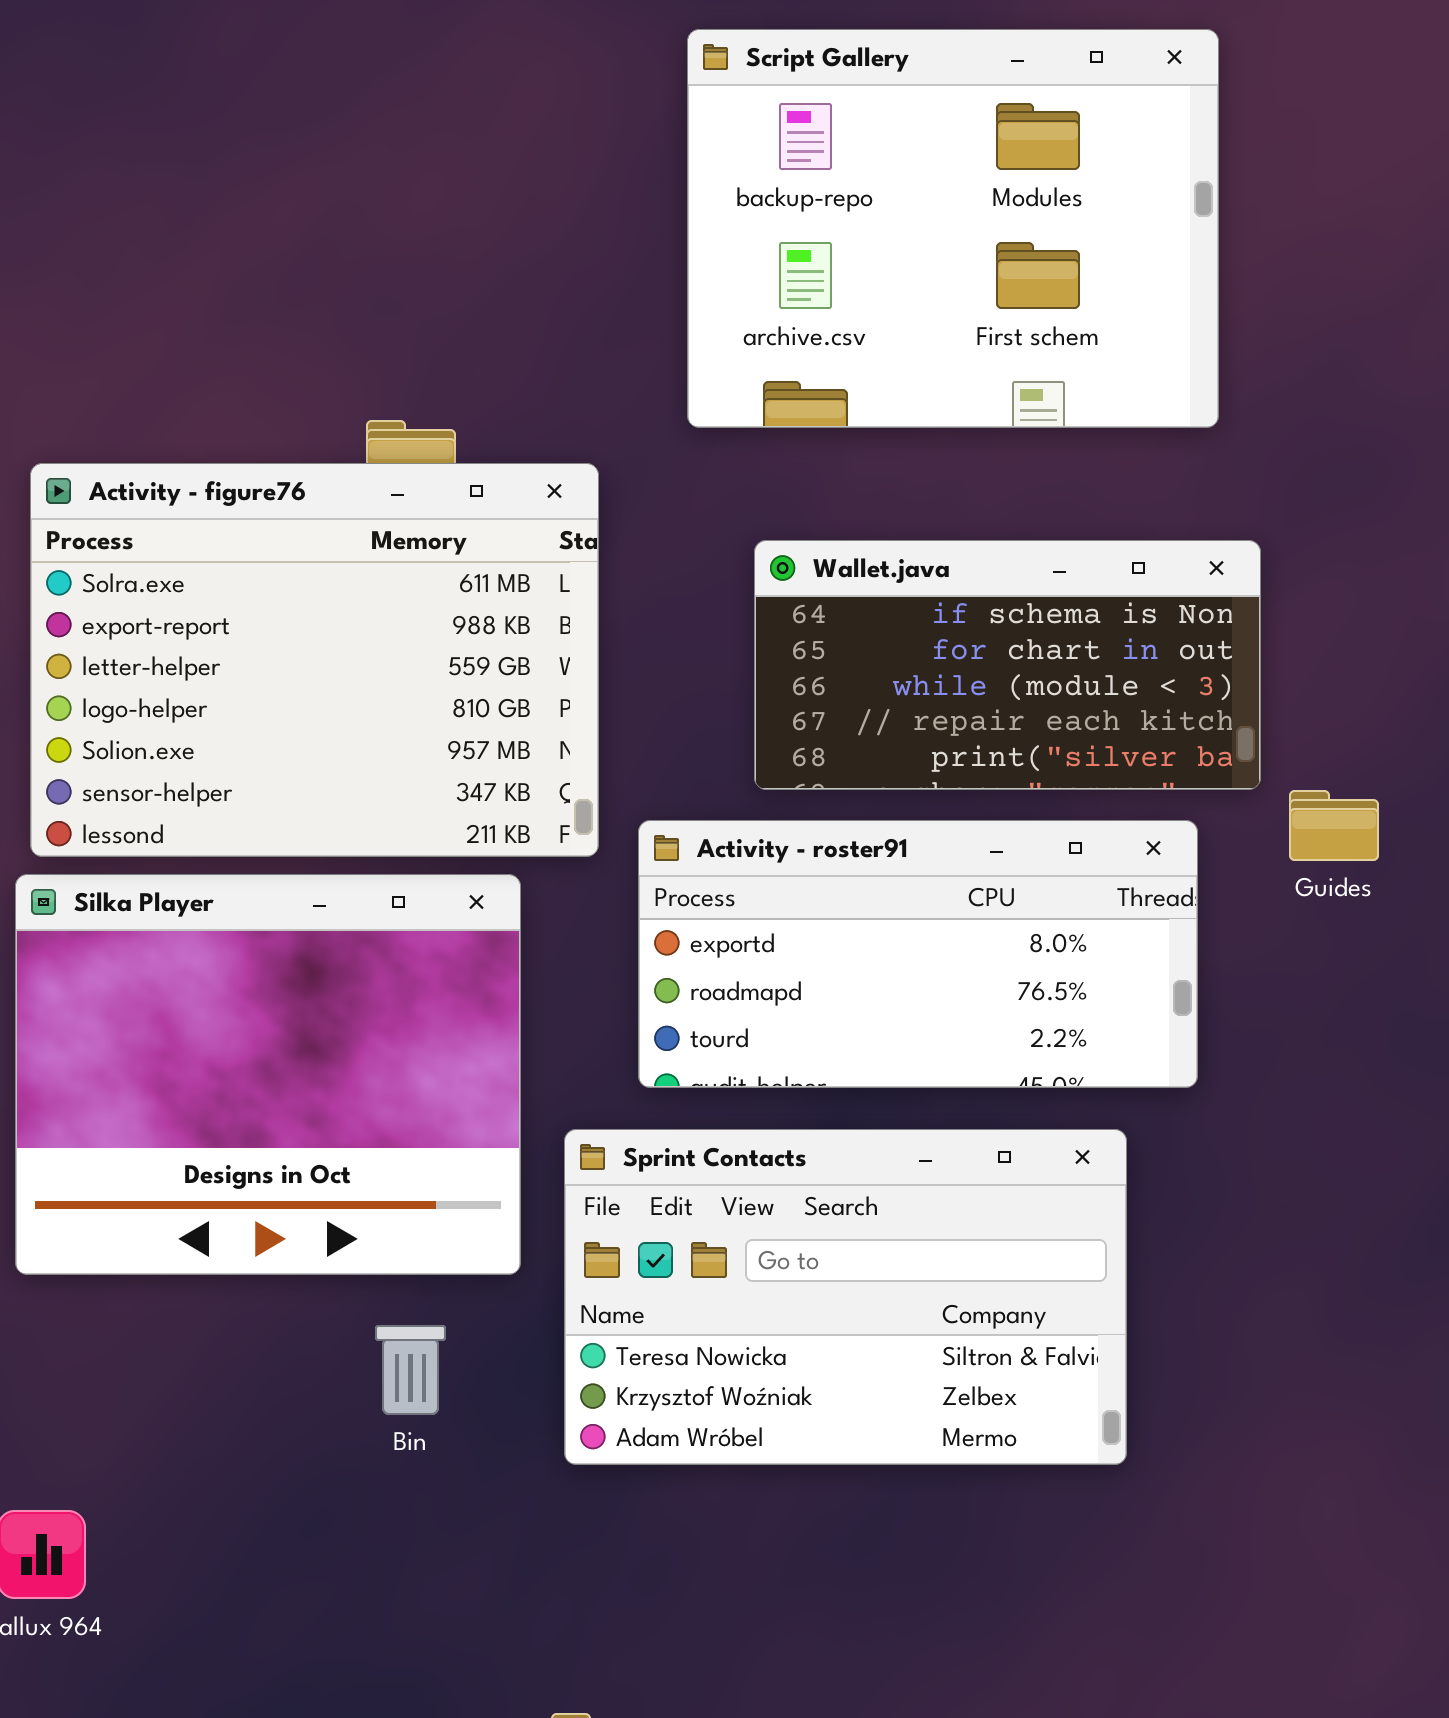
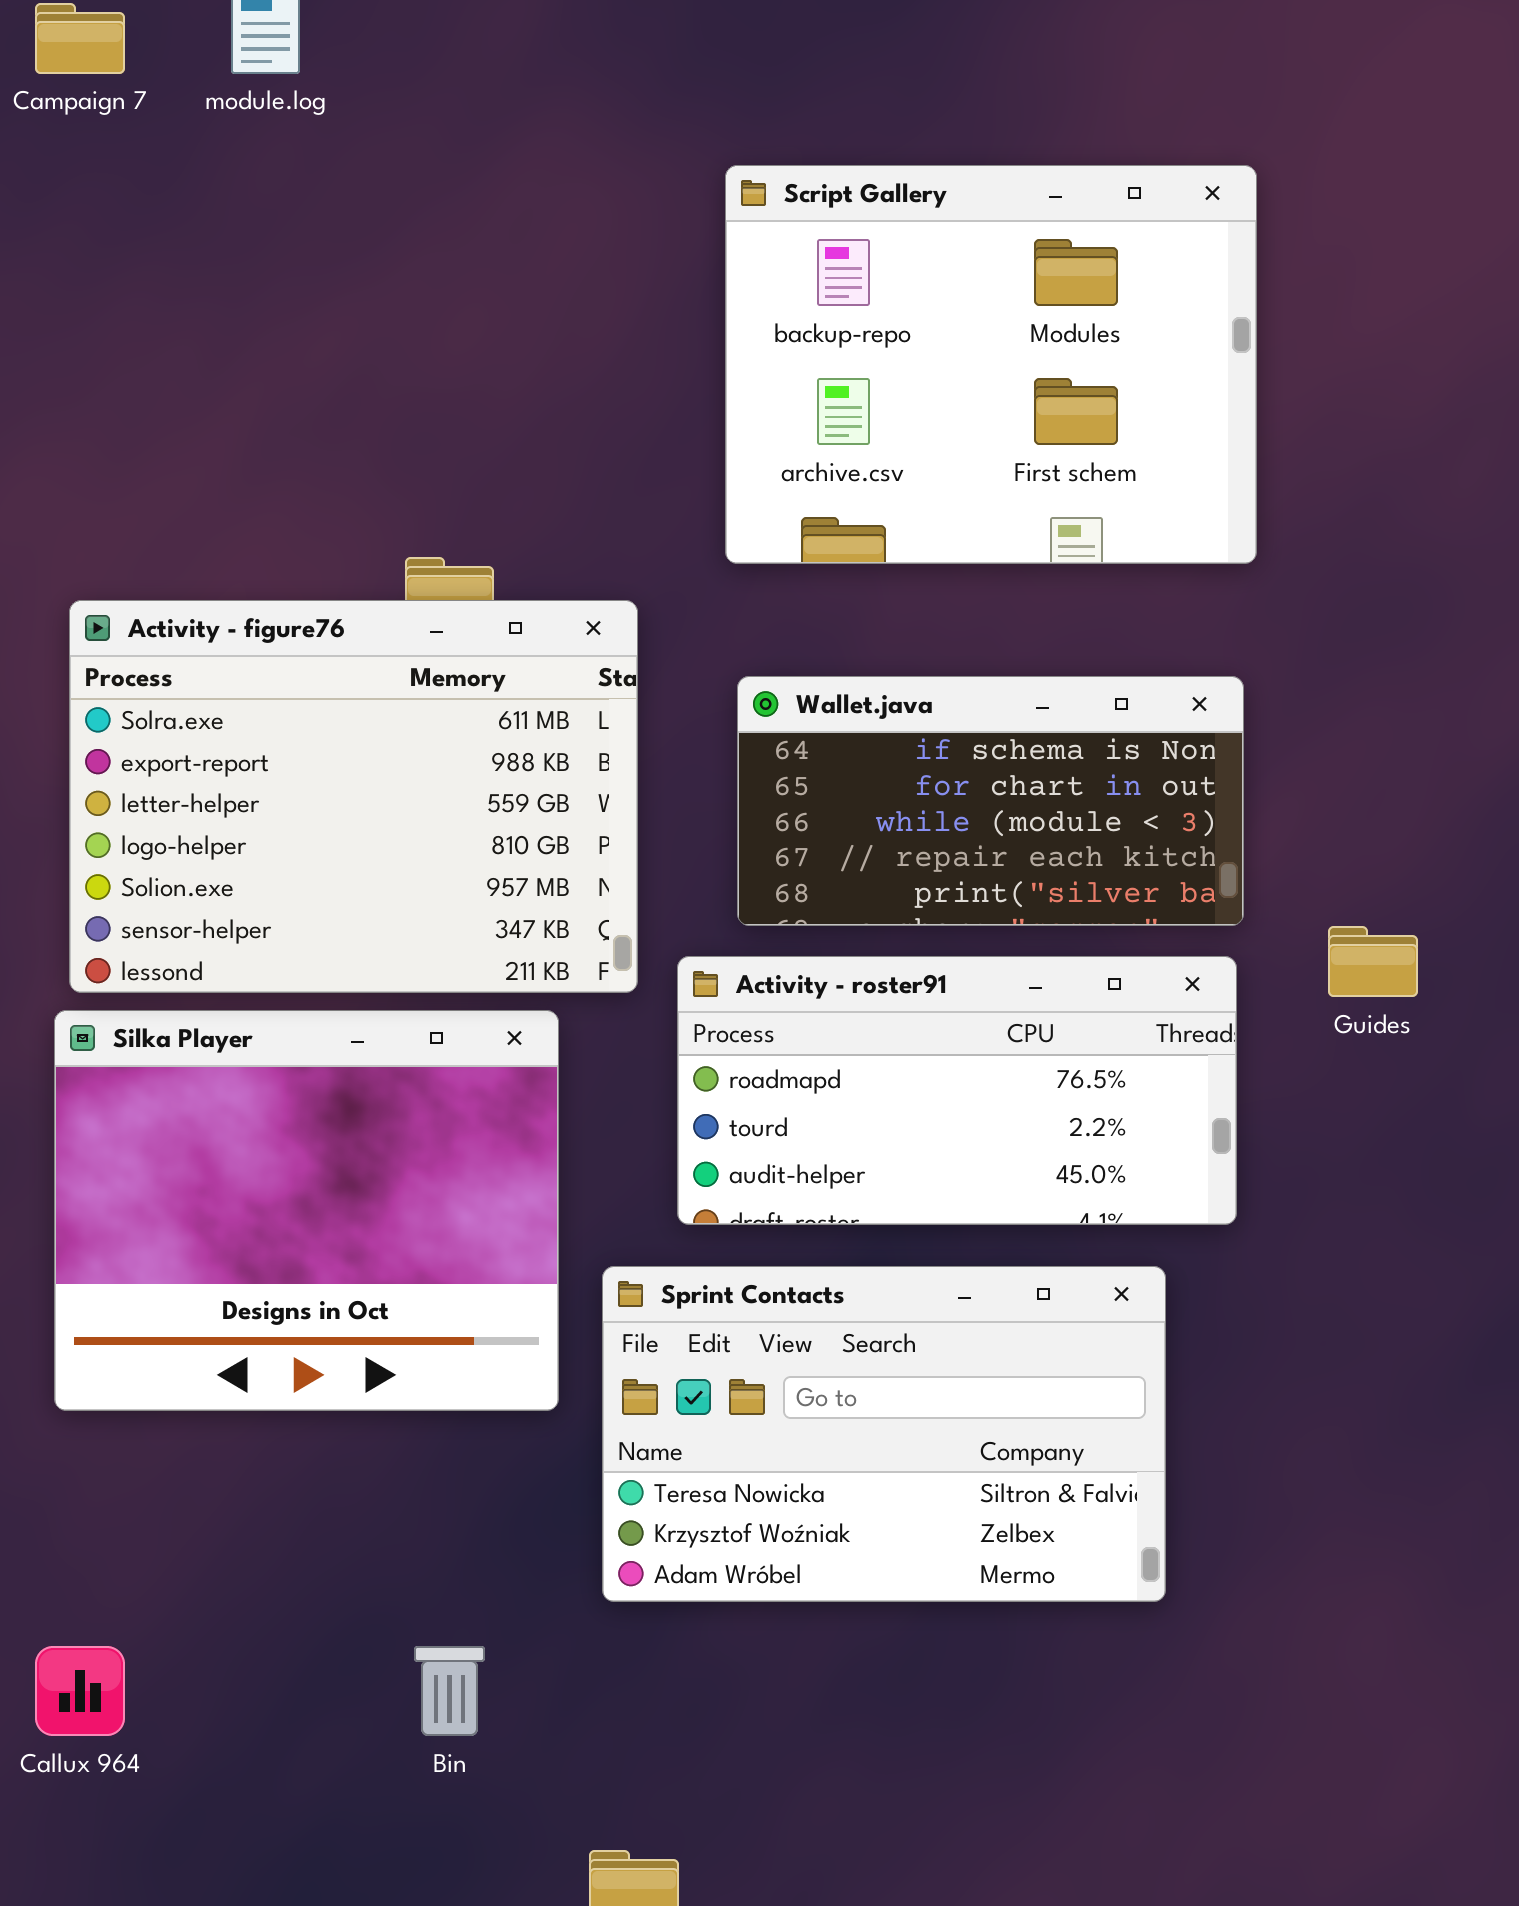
Wallet.java: [754,540,1261,790] -> [737,676,1244,926], moved
Activity - roster91: [638,820,1198,1088] -> [677,956,1237,1225], scrolled down 1 row
Bin: [375,1325,446,1415] -> [414,1646,485,1736], moved

